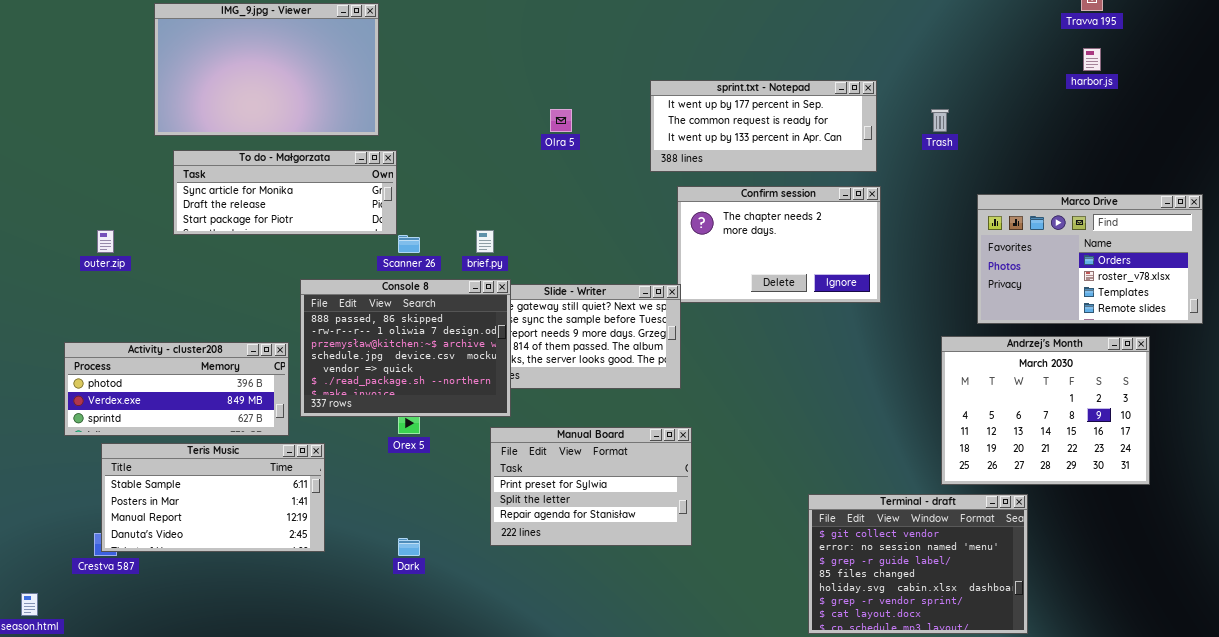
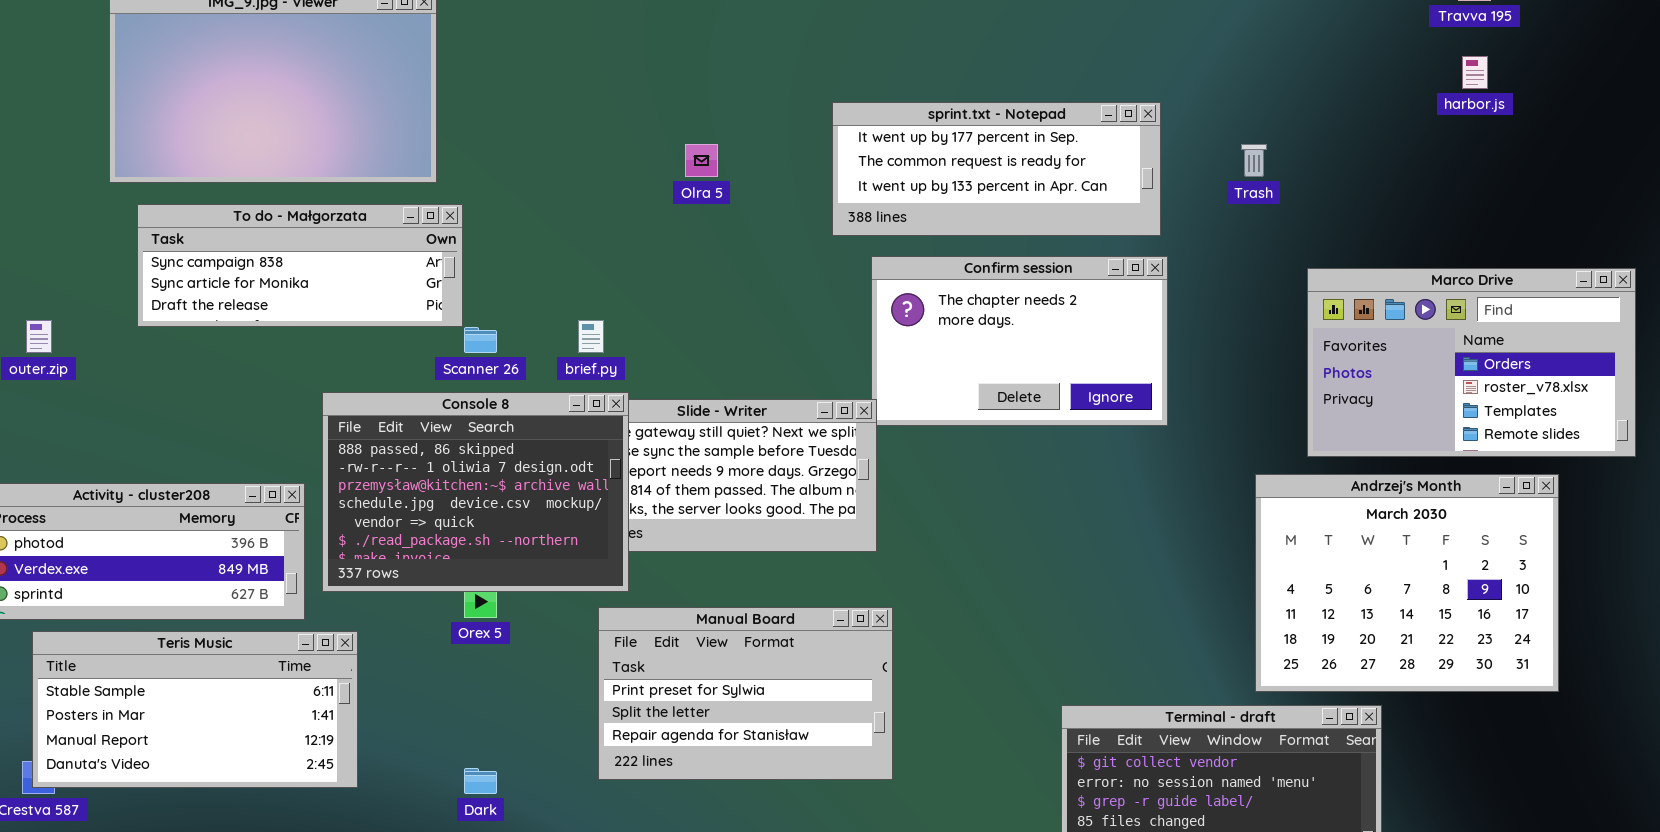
To do - Małgorzata: [173,150,397,235] -> [137,204,463,327], scrolled up 1 row

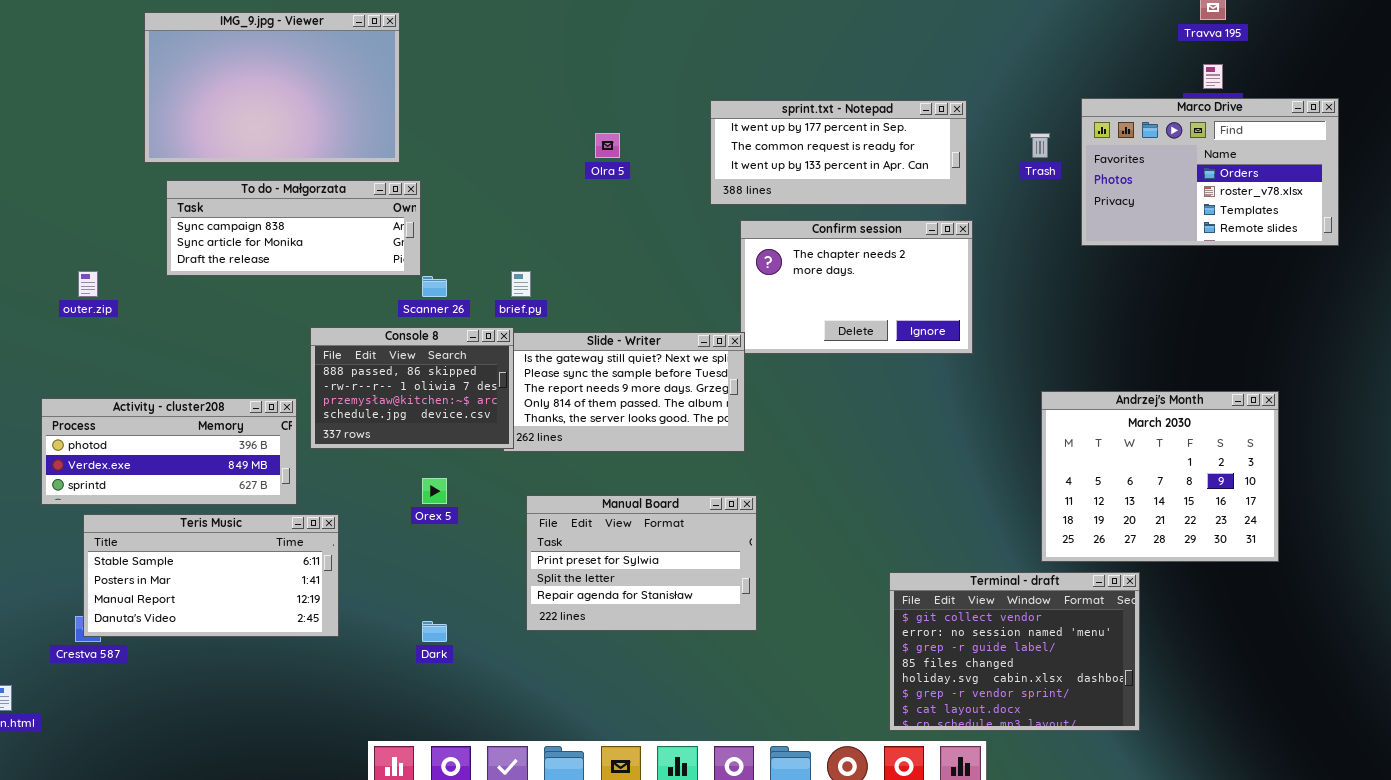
Marco Drive: [1307,268,1636,457] -> [1081,98,1339,246], moved
Console 8: [322,392,629,592] -> [310,327,514,449], resized

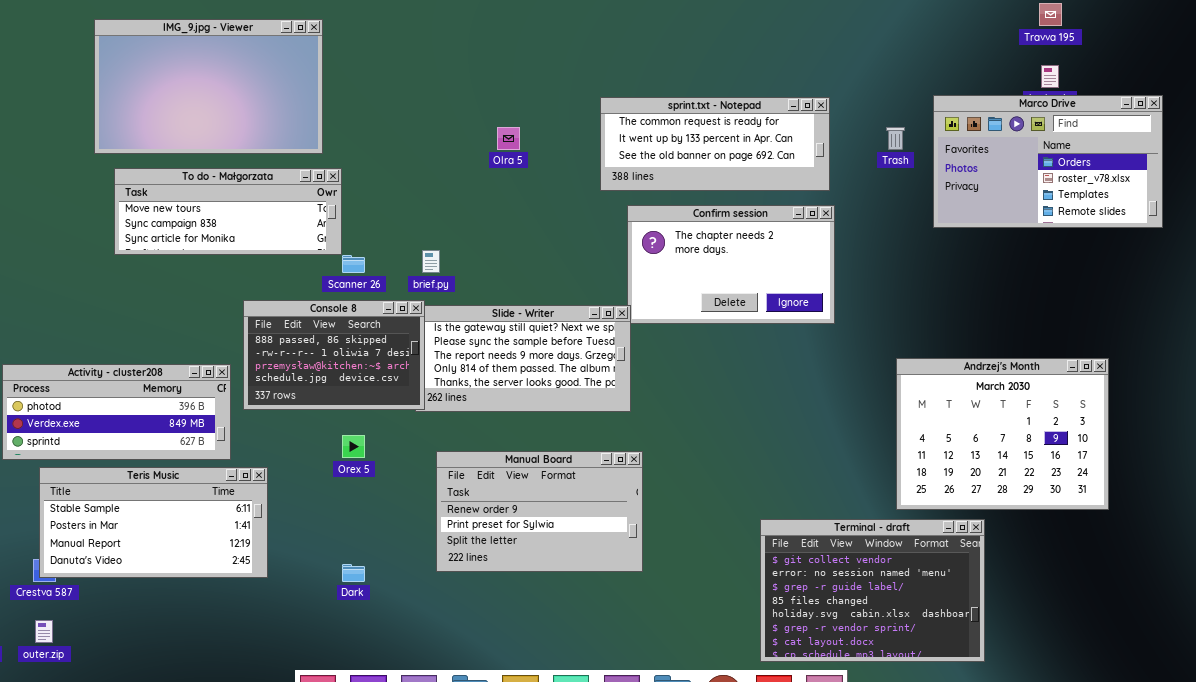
sprint.txt - Notepad: [710,100,967,205] -> [600,97,830,191], scrolled down 1 row
To do - Małgorzata: [166,180,421,276] -> [114,168,342,255], scrolled up 1 row
outer.zip: [78,271,98,297] -> [35,620,53,643], moved
Manual Board: [526,495,757,631] -> [436,451,643,572], scrolled up 1 row

